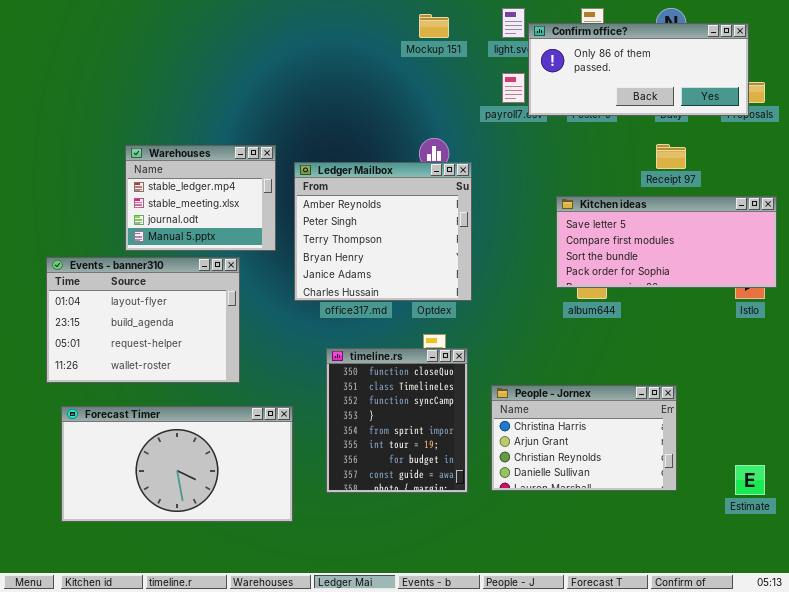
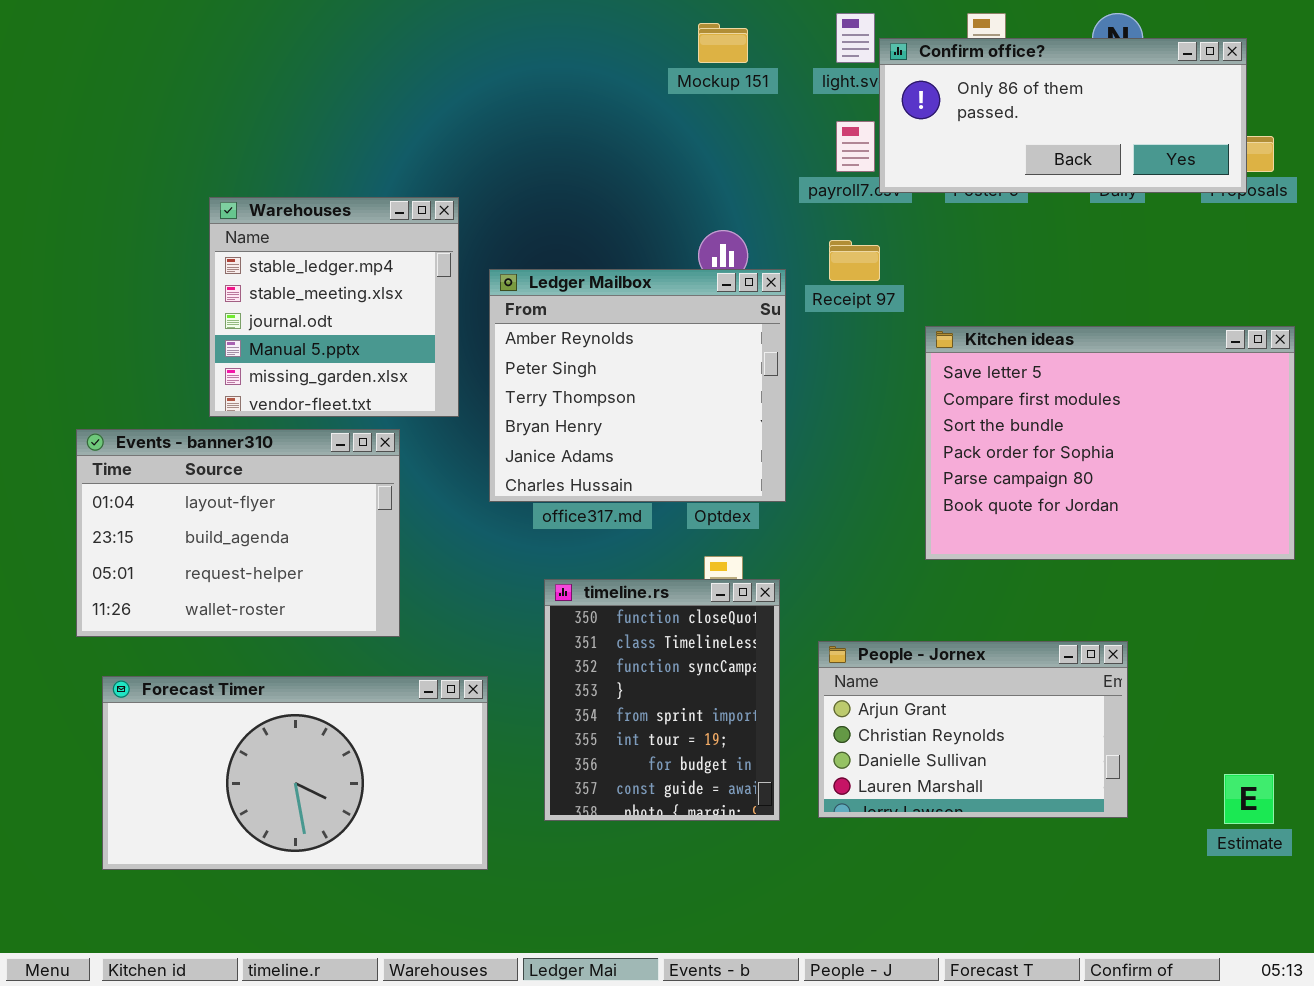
Receipt 97: [656,144,686,169] -> [829,240,880,281], moved
Warehouses: [125,145,276,251] -> [209,197,459,417], resized
Kitchen ideas: [556,196,777,288] -> [925,326,1295,560], resized
People - Jornex: [491,385,677,491] -> [818,641,1128,818], scrolled down 1 row

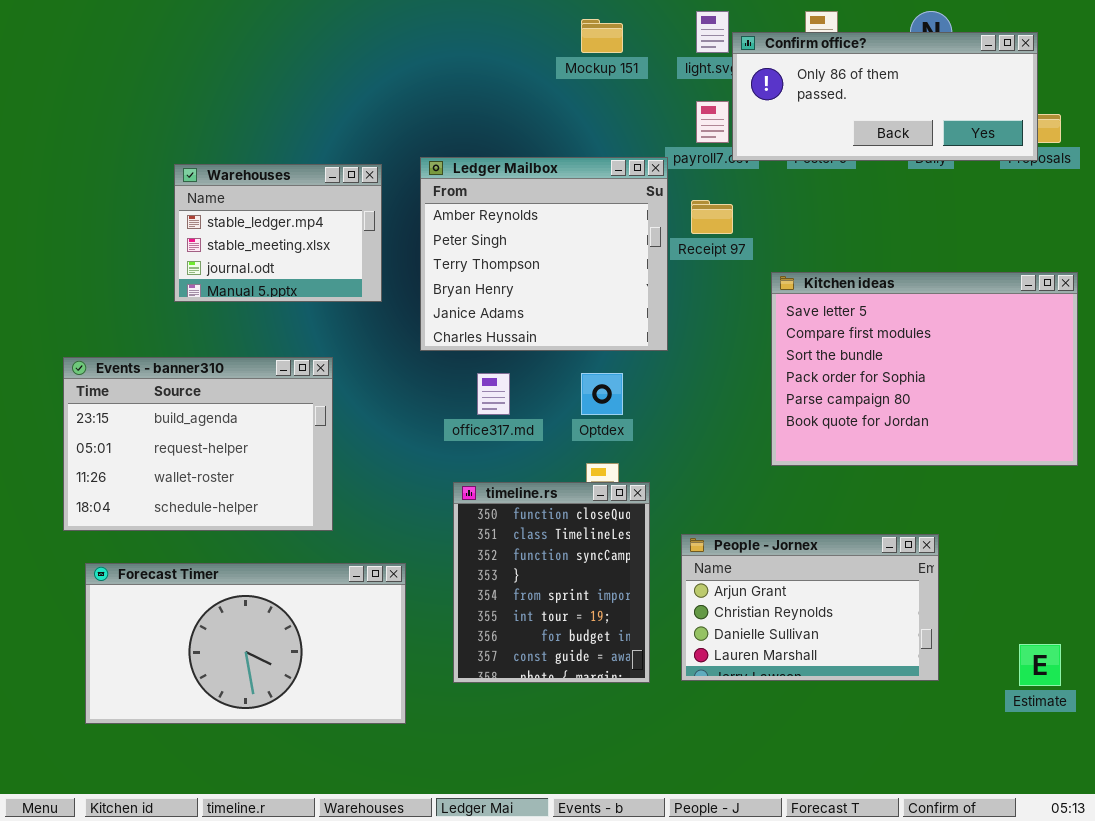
Warehouses: [209,197,459,417] -> [174,164,382,302], resized
Ledger Mailbox: [489,269,786,502] -> [420,157,668,351], moved
Events - banner310: [76,429,400,637] -> [63,357,333,531], scrolled down 1 row

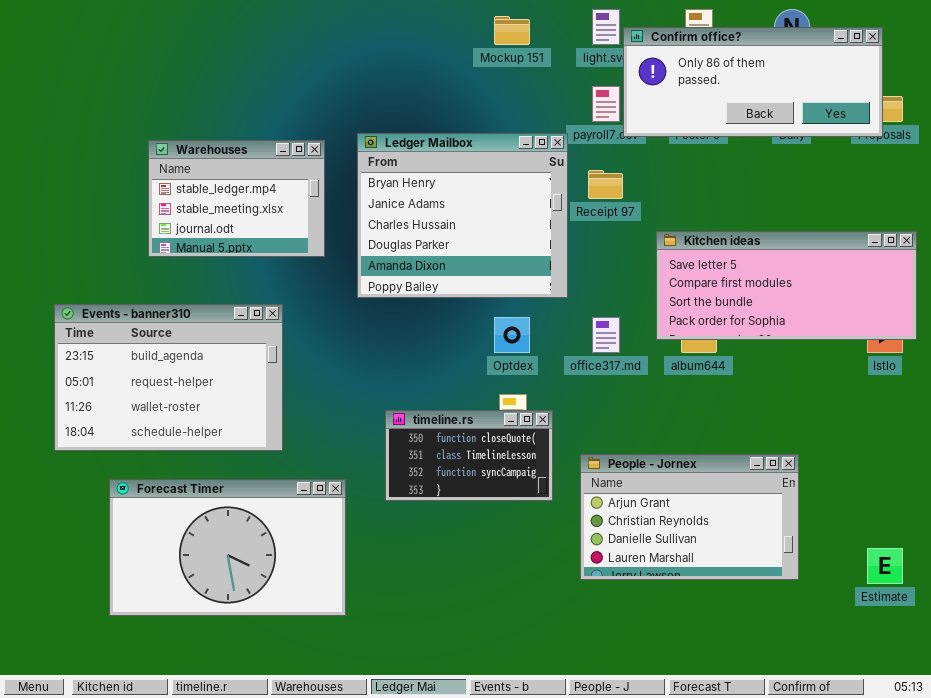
Ledger Mailbox: [420,157,668,351] -> [357,133,568,298], scrolled down 3 rows
Kitchen ideas: [771,272,1078,466] -> [656,231,917,340], resized
office317.md: [477,373,510,415] -> [592,317,620,353], moved
timeline.rs: [453,482,650,683] -> [385,410,553,501], resized
Forecast Timer: [85,563,406,724] -> [109,479,346,616], resized

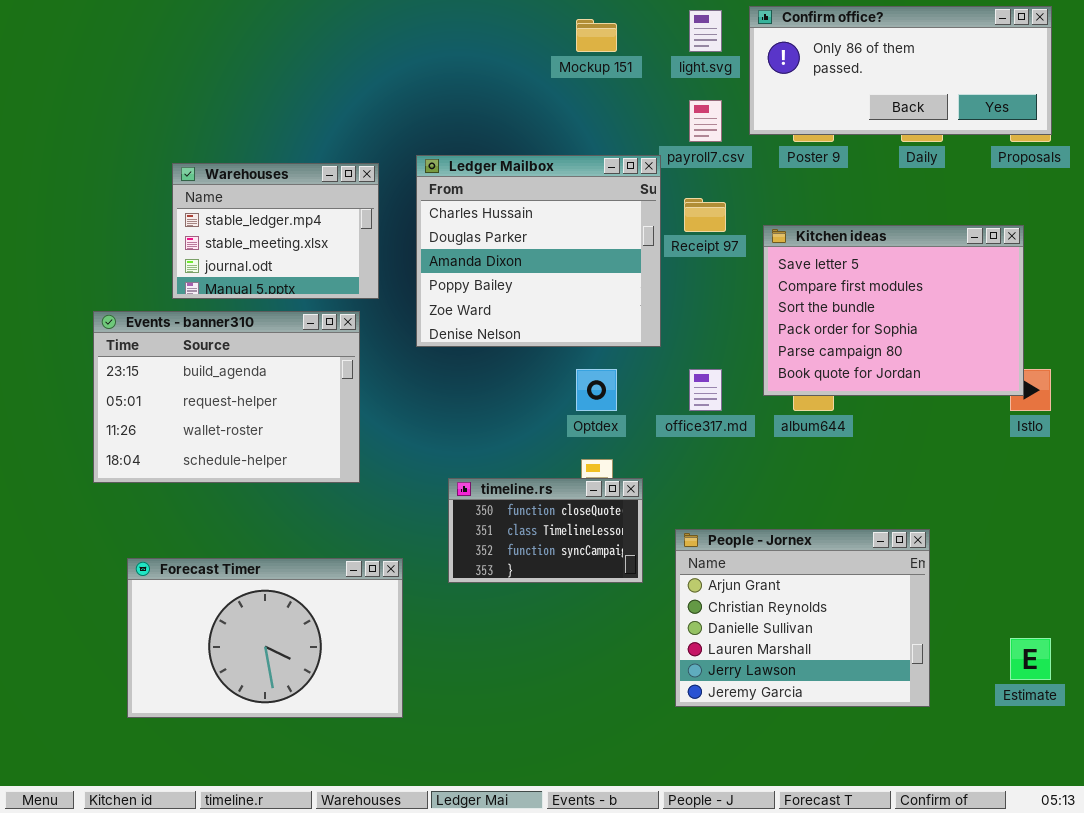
Confirm office?: [623,27,883,137] -> [749,6,1052,135], moved
Ledger Mailbox: [357,133,568,298] -> [416,155,661,347], scrolled down 2 rows
Kitchen ideas: [656,231,917,340] -> [763,225,1024,396], resized
Events - banner310: [54,304,283,451] -> [93,311,360,483], moved
People - Jornex: [580,454,799,580] -> [675,529,930,707], resized

